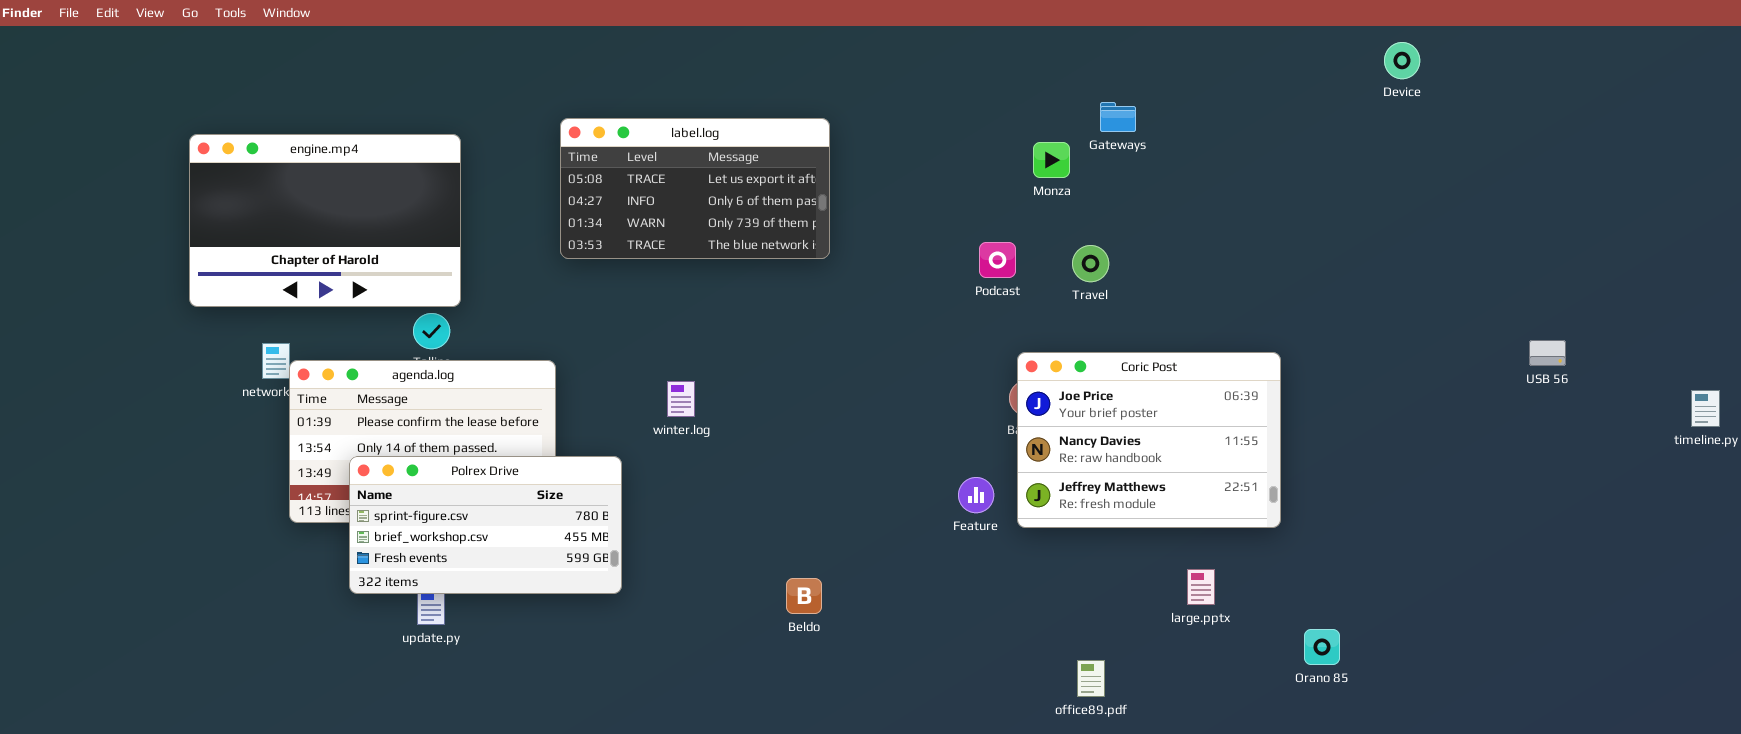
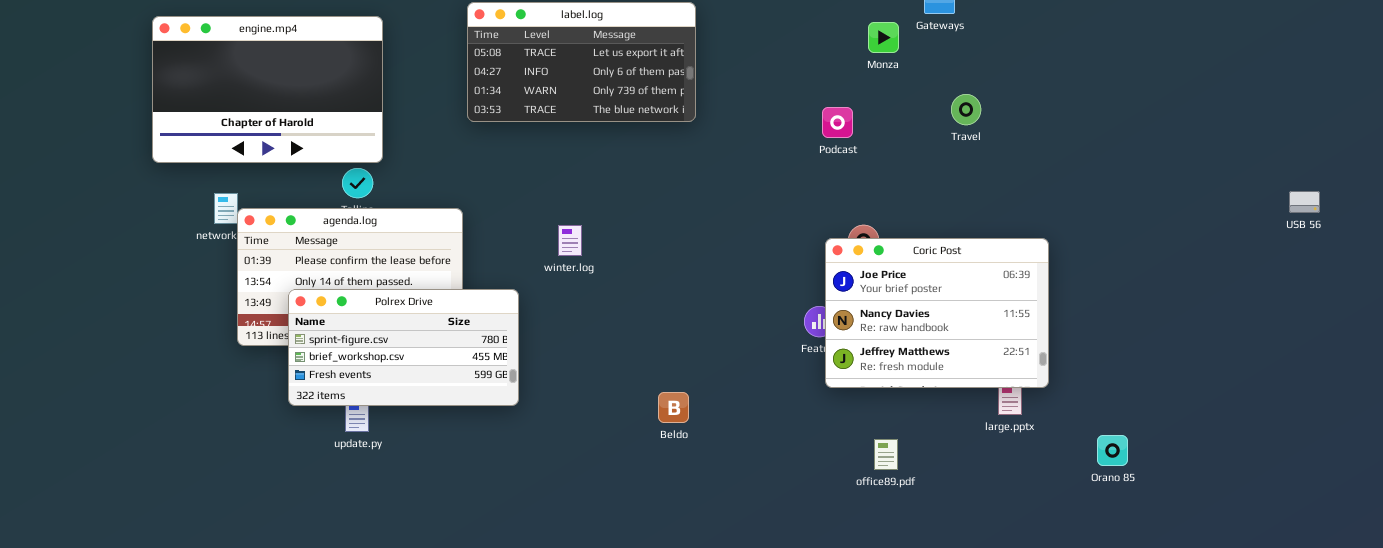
Travel: [1072,245,1109,282] -> [951,94,981,125], moved
Coric Post: [1017,352,1281,528] -> [825,238,1049,388], moved
office89.pdf: [1077,660,1105,697] -> [874,439,898,470], moved

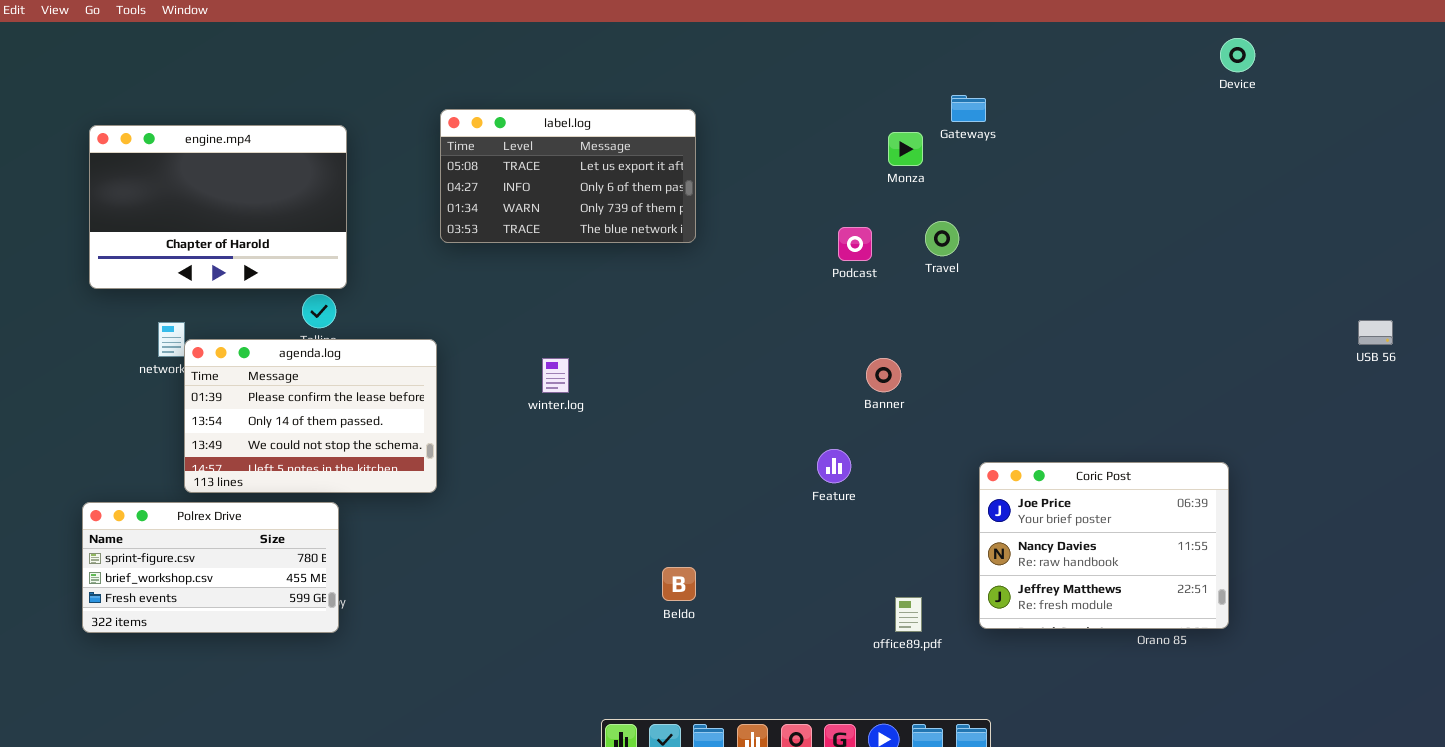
Travel: [951,94,981,125] -> [925,221,959,256], moved
Coric Post: [825,238,1049,388] -> [979,462,1229,629], moved
Polrex Drive: [288,289,519,406] -> [82,502,339,633], moved
Beldo: [658,392,689,423] -> [662,567,696,601], moved

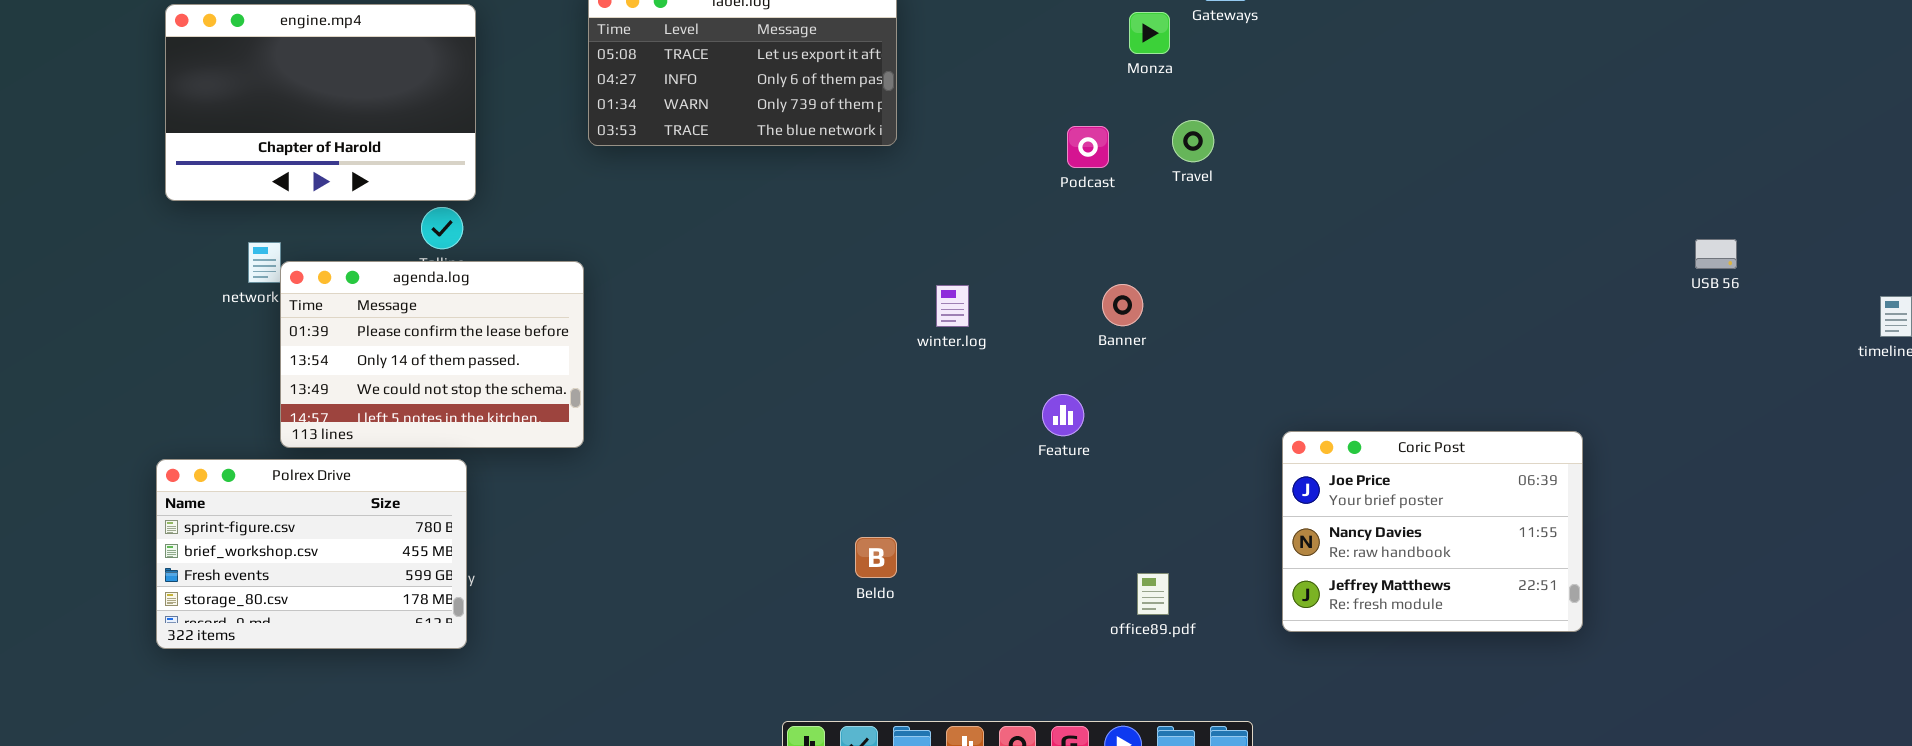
winter.log: [542,358,569,393] -> [936,285,969,327], moved
Coric Post: [979,462,1229,629] -> [1282,431,1583,632], moved
Polrex Drive: [82,502,339,633] -> [156,459,467,649], resized

